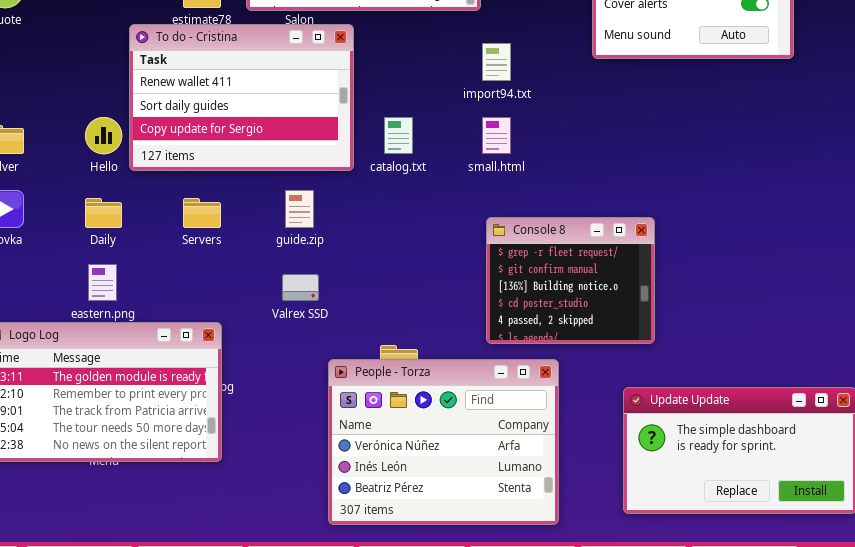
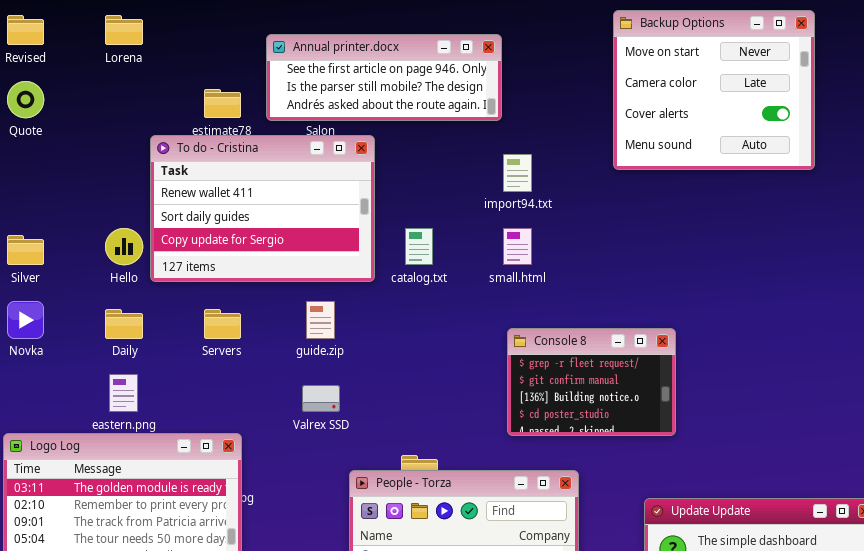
Console 8: [486,217,655,344] -> [507,328,676,436], resized

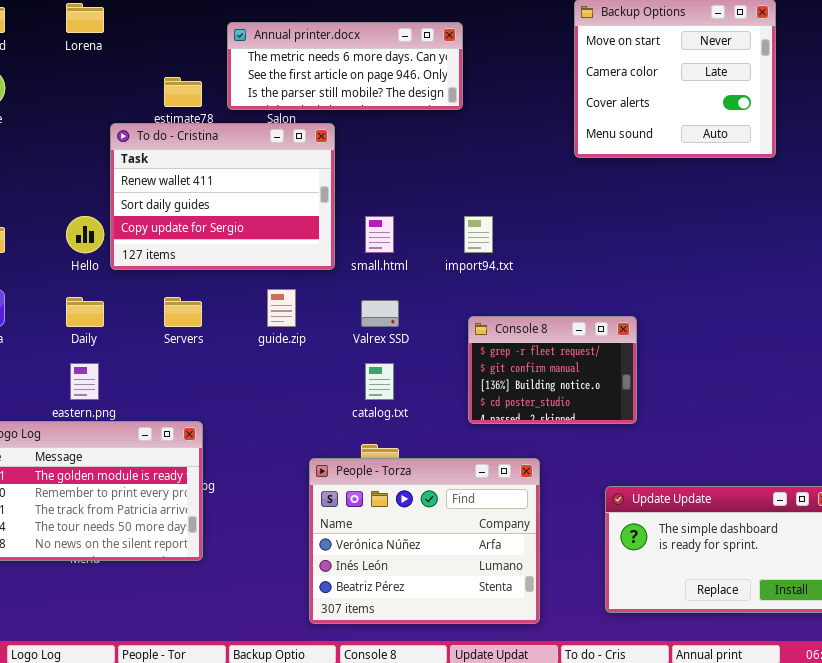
Annual printer.docx: [266,34,502,121] -> [227,22,463,110], scrolled up 1 row
import94.txt: [503,154,532,192] -> [464,216,493,253], moved
catalog.txt: [405,228,433,265] -> [365,363,394,400], moved
small.html: [503,228,532,265] -> [365,216,394,253], moved
Valrex SSD: [302,385,340,412] -> [361,300,399,327], moved

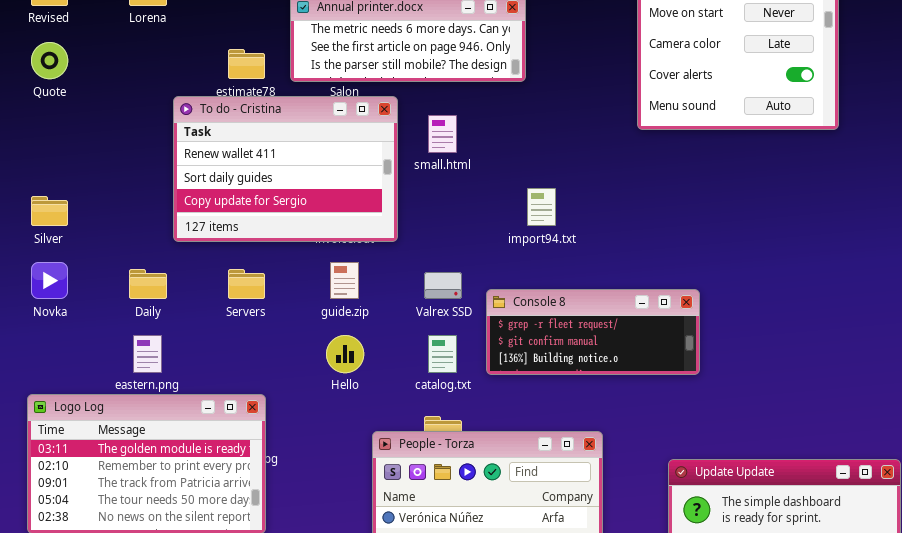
Hello: [66,216,104,253] -> [326,335,364,373], moved
small.html: [365,216,394,253] -> [428,115,457,153], moved
Console 8: [468,316,637,424] -> [486,289,700,375], resized

